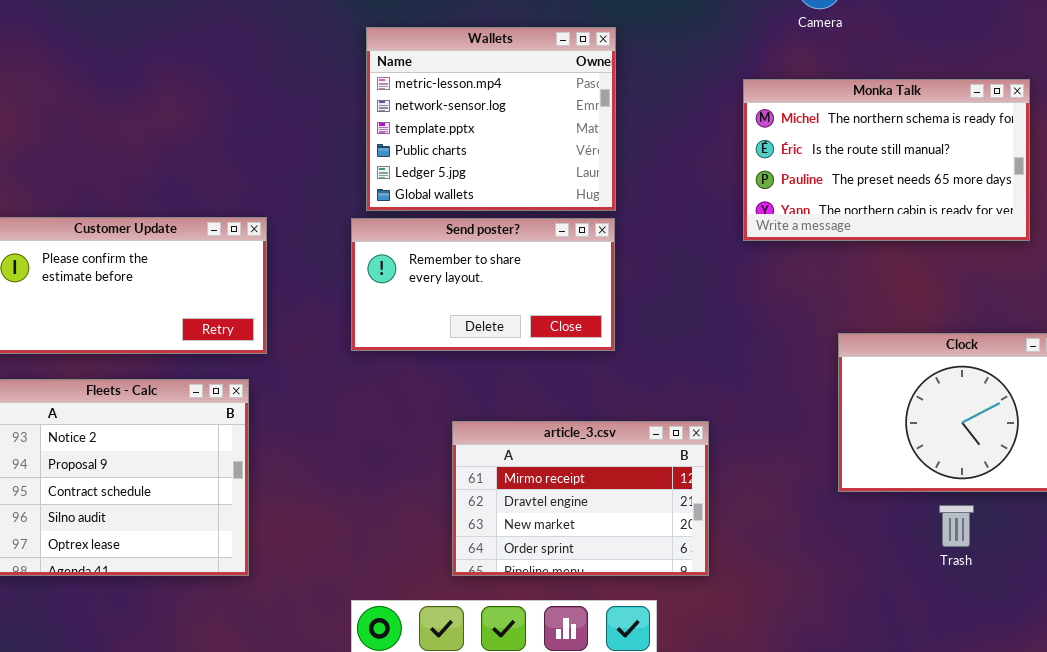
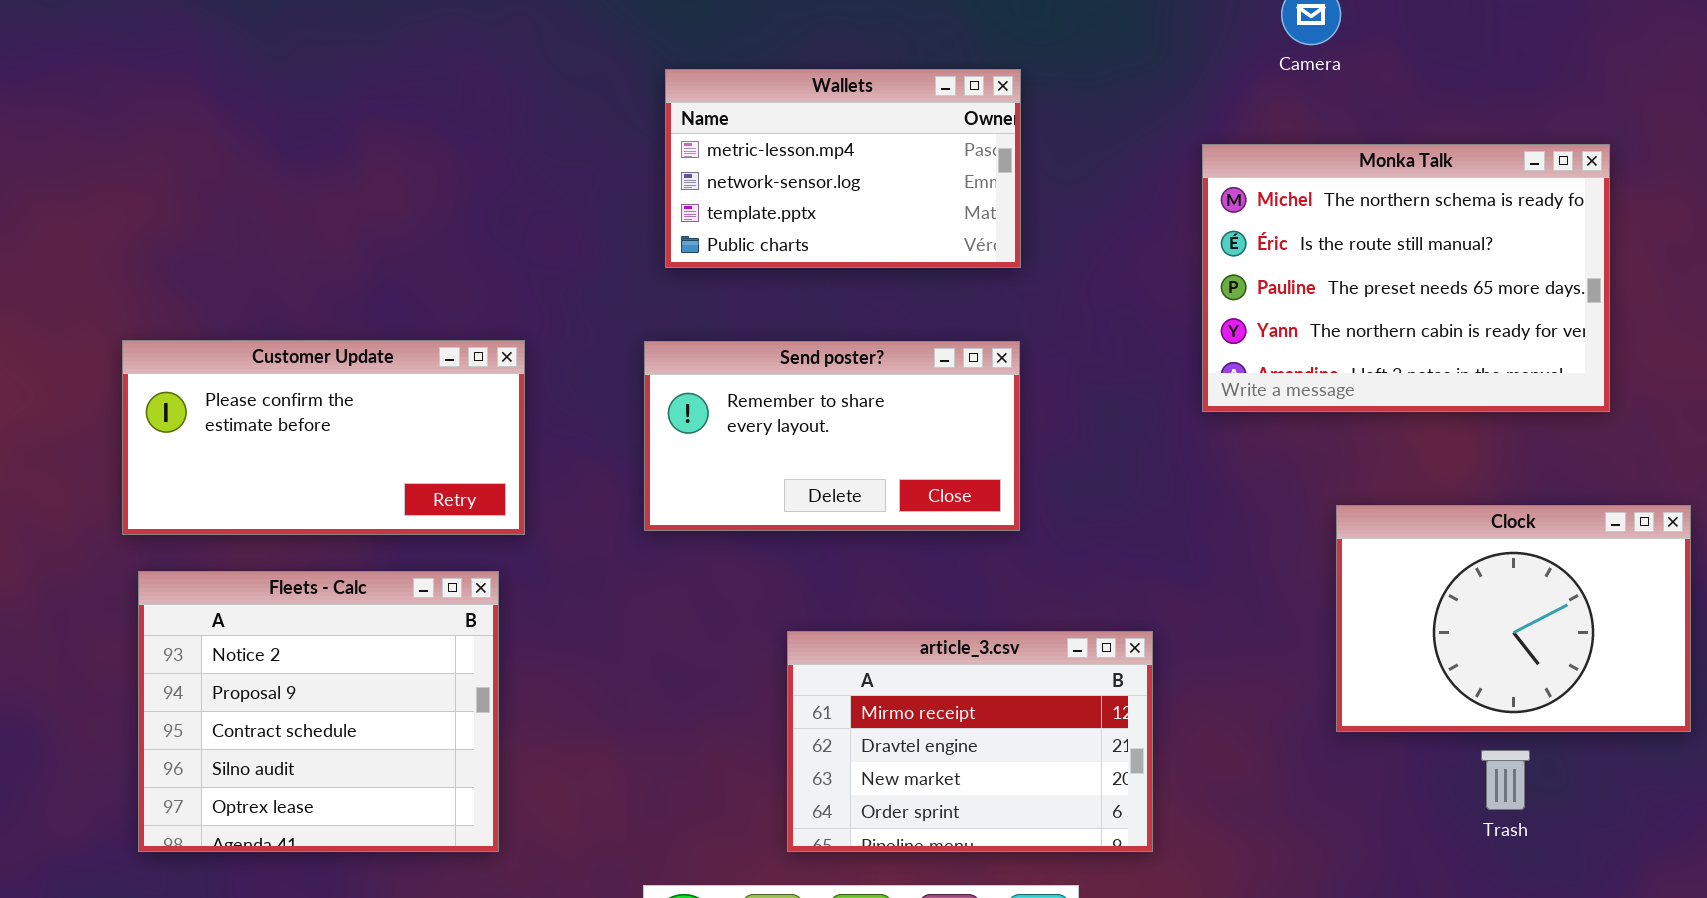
Wallets: [366,27,616,211] -> [665,69,1021,268], resized
Monka Talk: [743,79,1030,241] -> [1202,144,1610,412], resized

